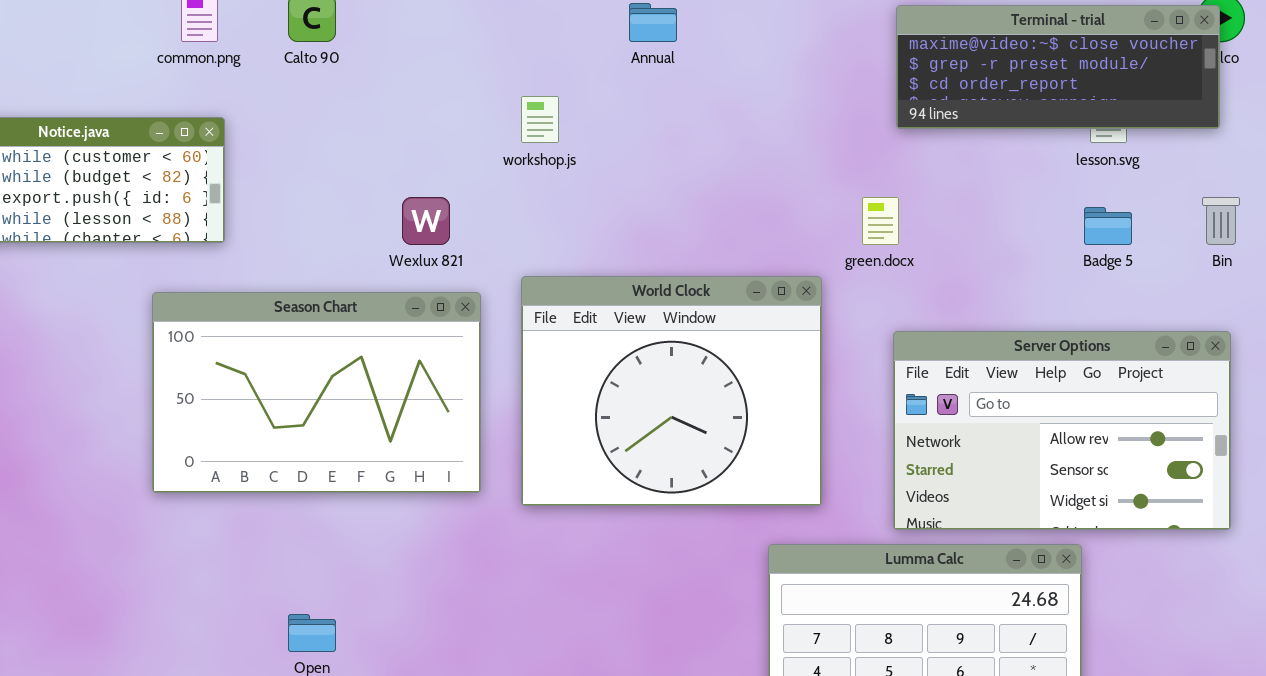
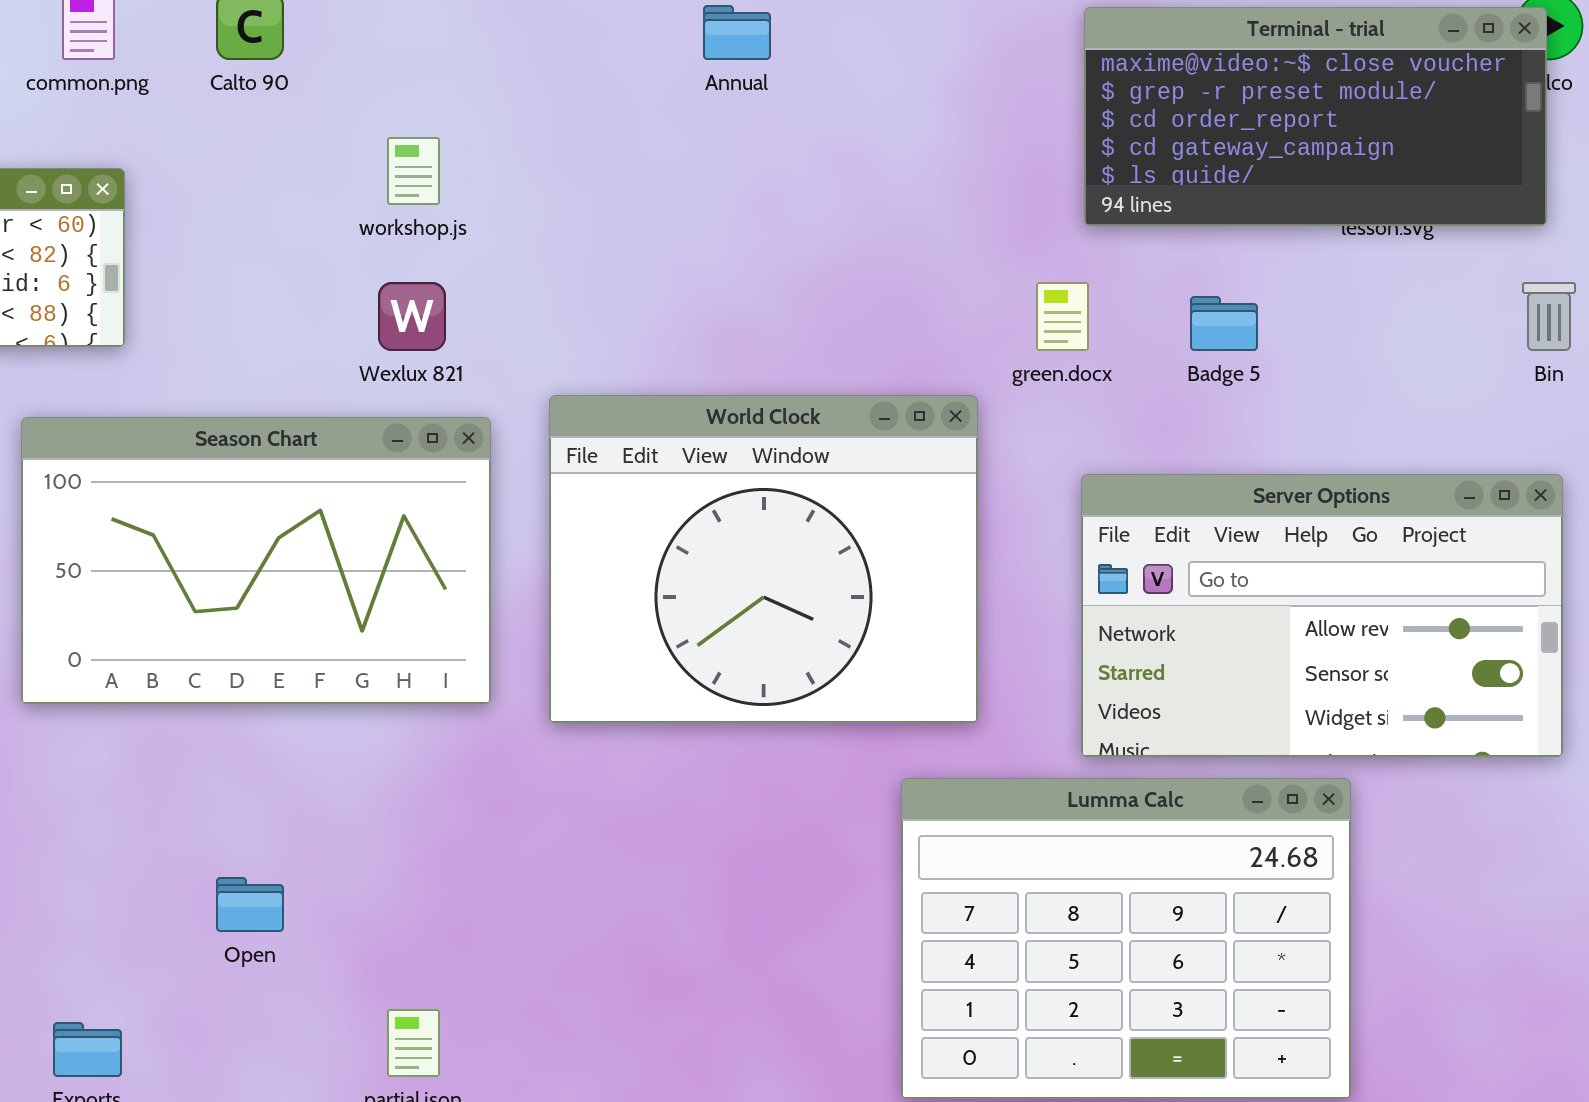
Terminal - trial: [896,5,1220,129] -> [1084,7,1547,226], resized
workshop.js: [521,96,559,143] -> [387,137,440,205], moved
Badge 5: [1084,207,1132,245] -> [1190,296,1258,351], moved

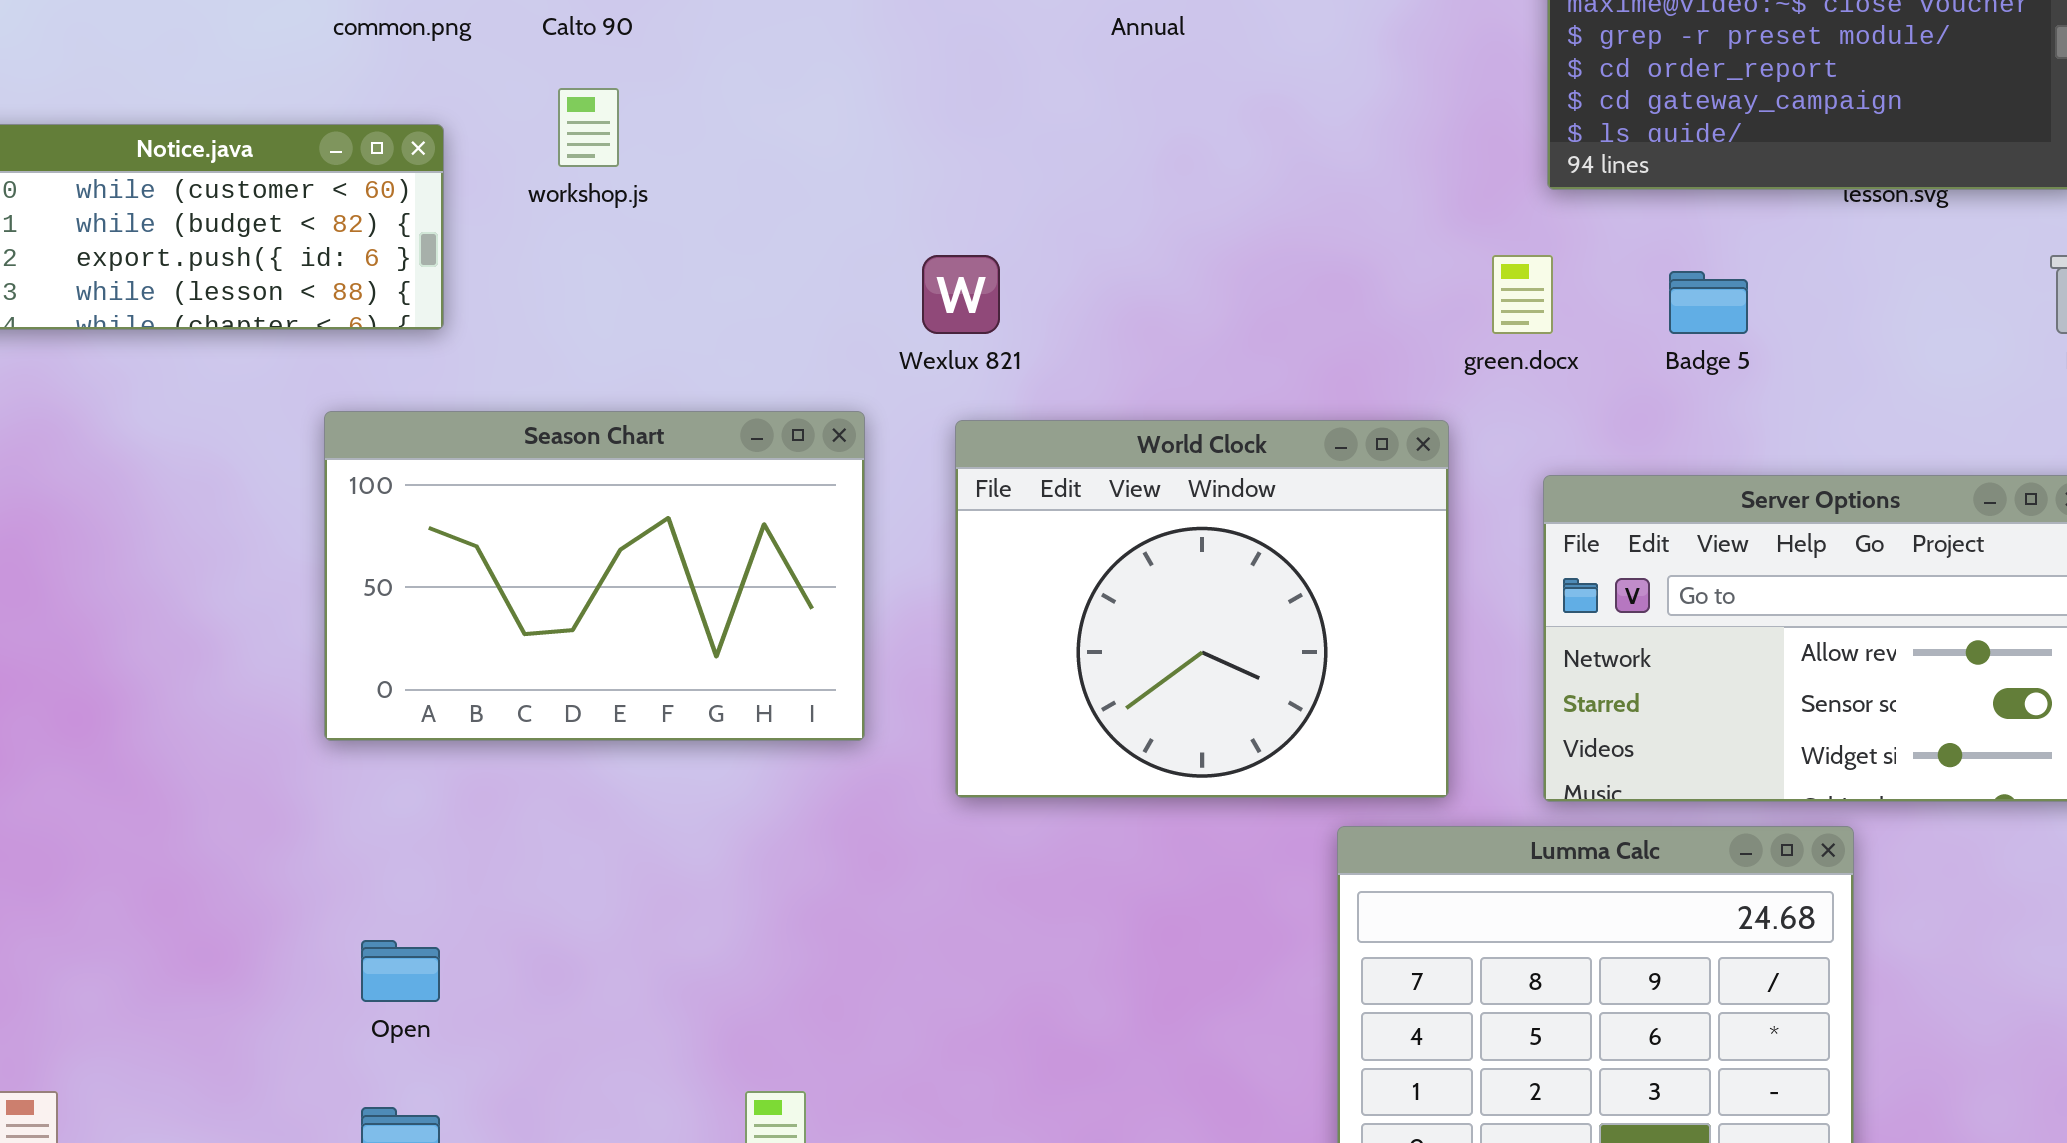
workshop.js: [387,137,440,205] -> [558,88,619,167], moved
Wexlux 821: [378,282,446,351] -> [922,255,1000,334], moved
World Clock: [549,395,978,723] -> [955,420,1449,798], moved
Open: [216,877,284,932] -> [361,940,440,1002], moved

